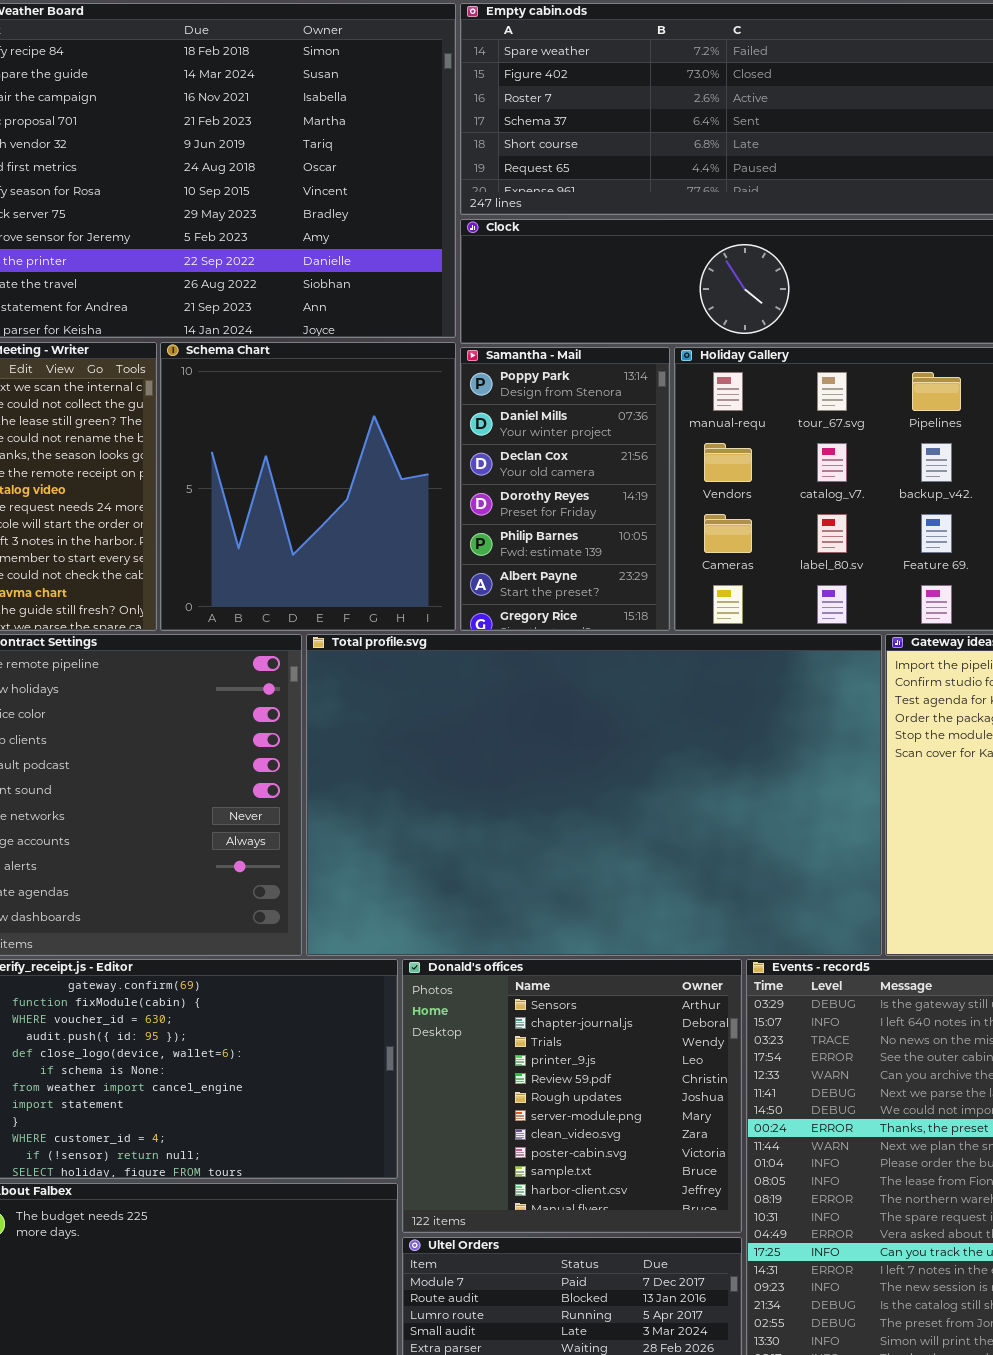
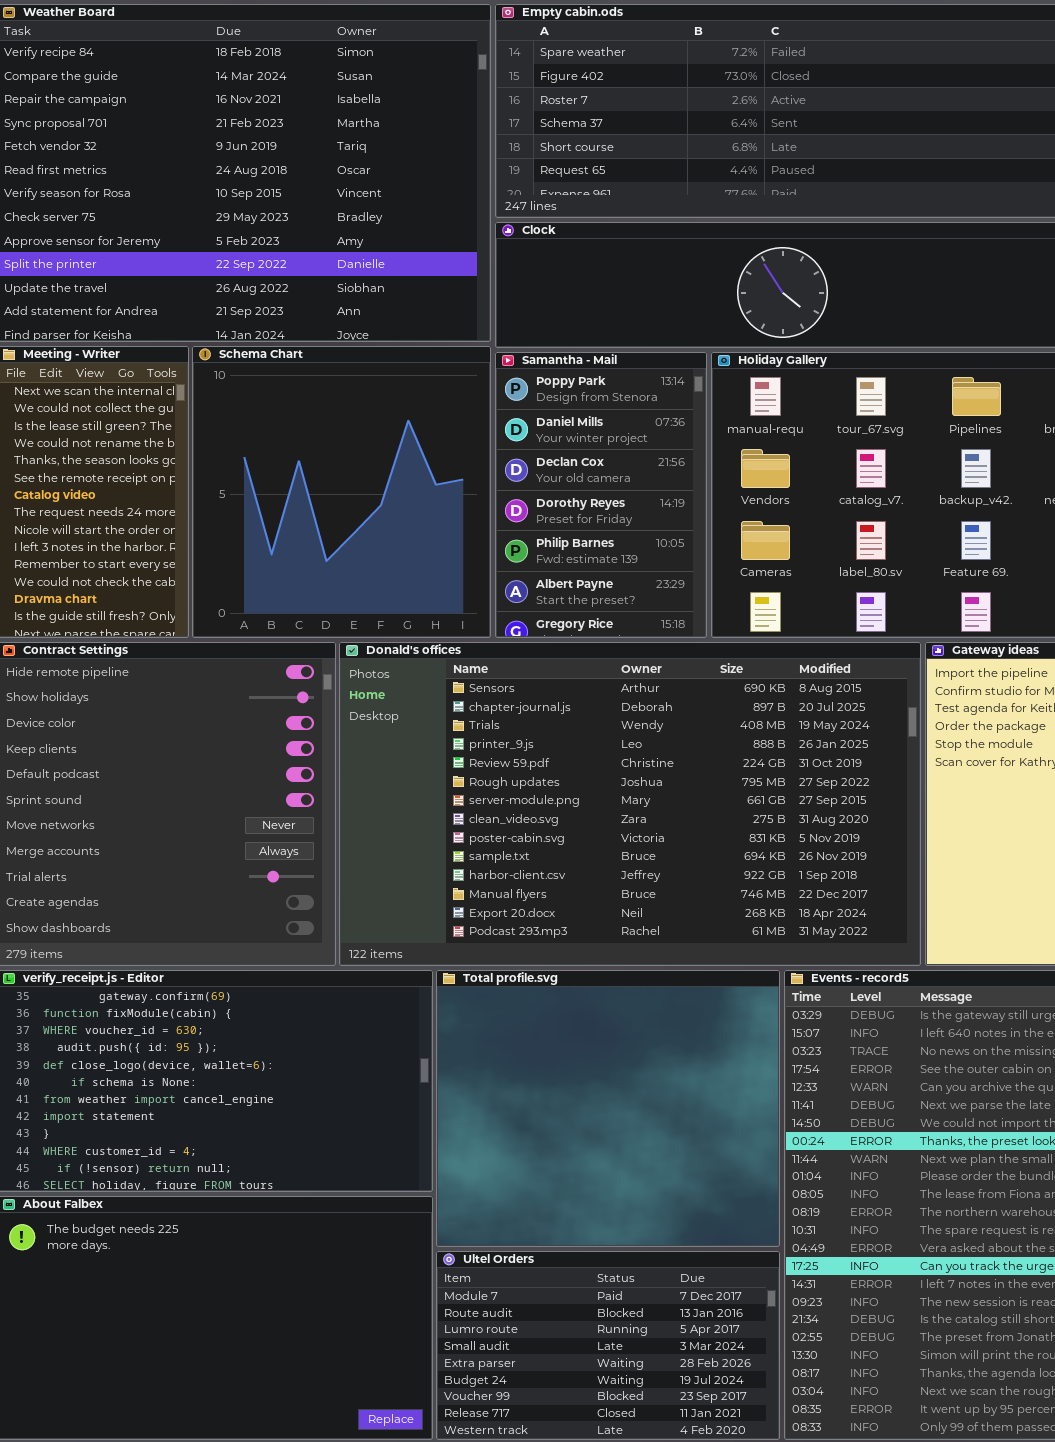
Total profile.svg: [306,634,882,956] -> [436,970,780,1247], moved, resized
Donald's offices: [402,959,742,1233] -> [339,642,921,966], moved, resized

